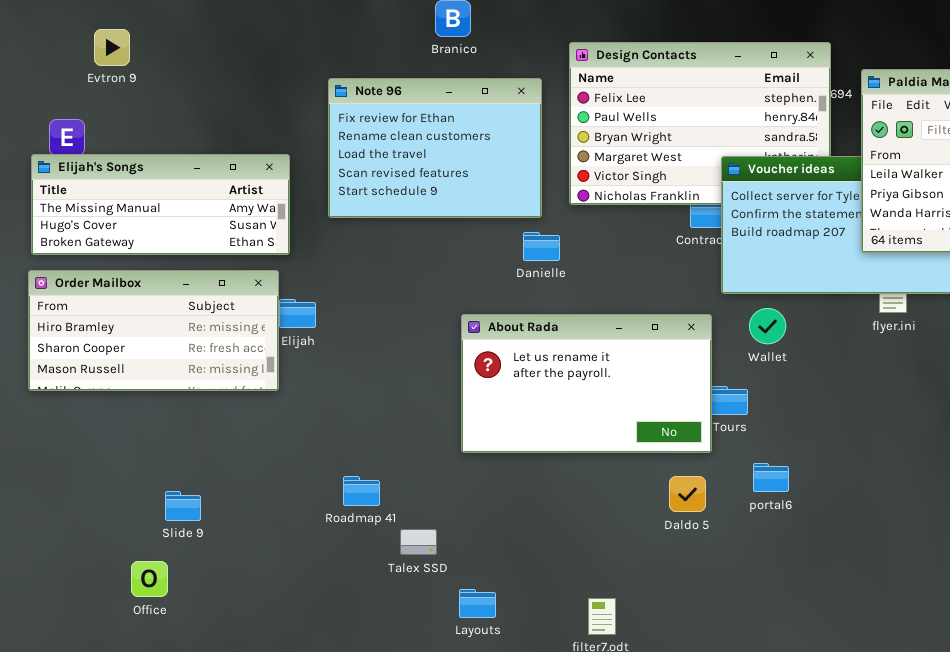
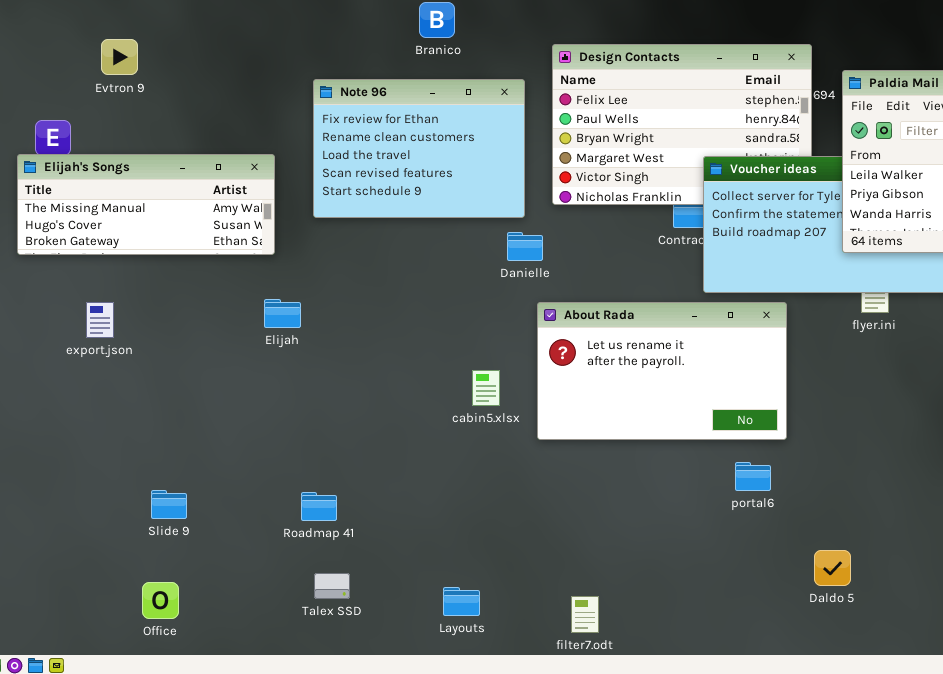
Evtron 9: [94,29,130,66] -> [101,39,138,75], moved
Order Mailbox: [28,270,279,391] -> none, closed
About Rada: [461,314,712,453] -> [537,302,787,440], moved
Daldo 5: [669,476,706,512] -> [814,550,851,586], moved
Roadmap 41: [343,476,380,506] -> [301,492,337,521], moved
Talex SSD: [400,529,437,555] -> [314,573,350,599], moved
Office: [131,561,168,597] -> [142,582,179,619], moved

